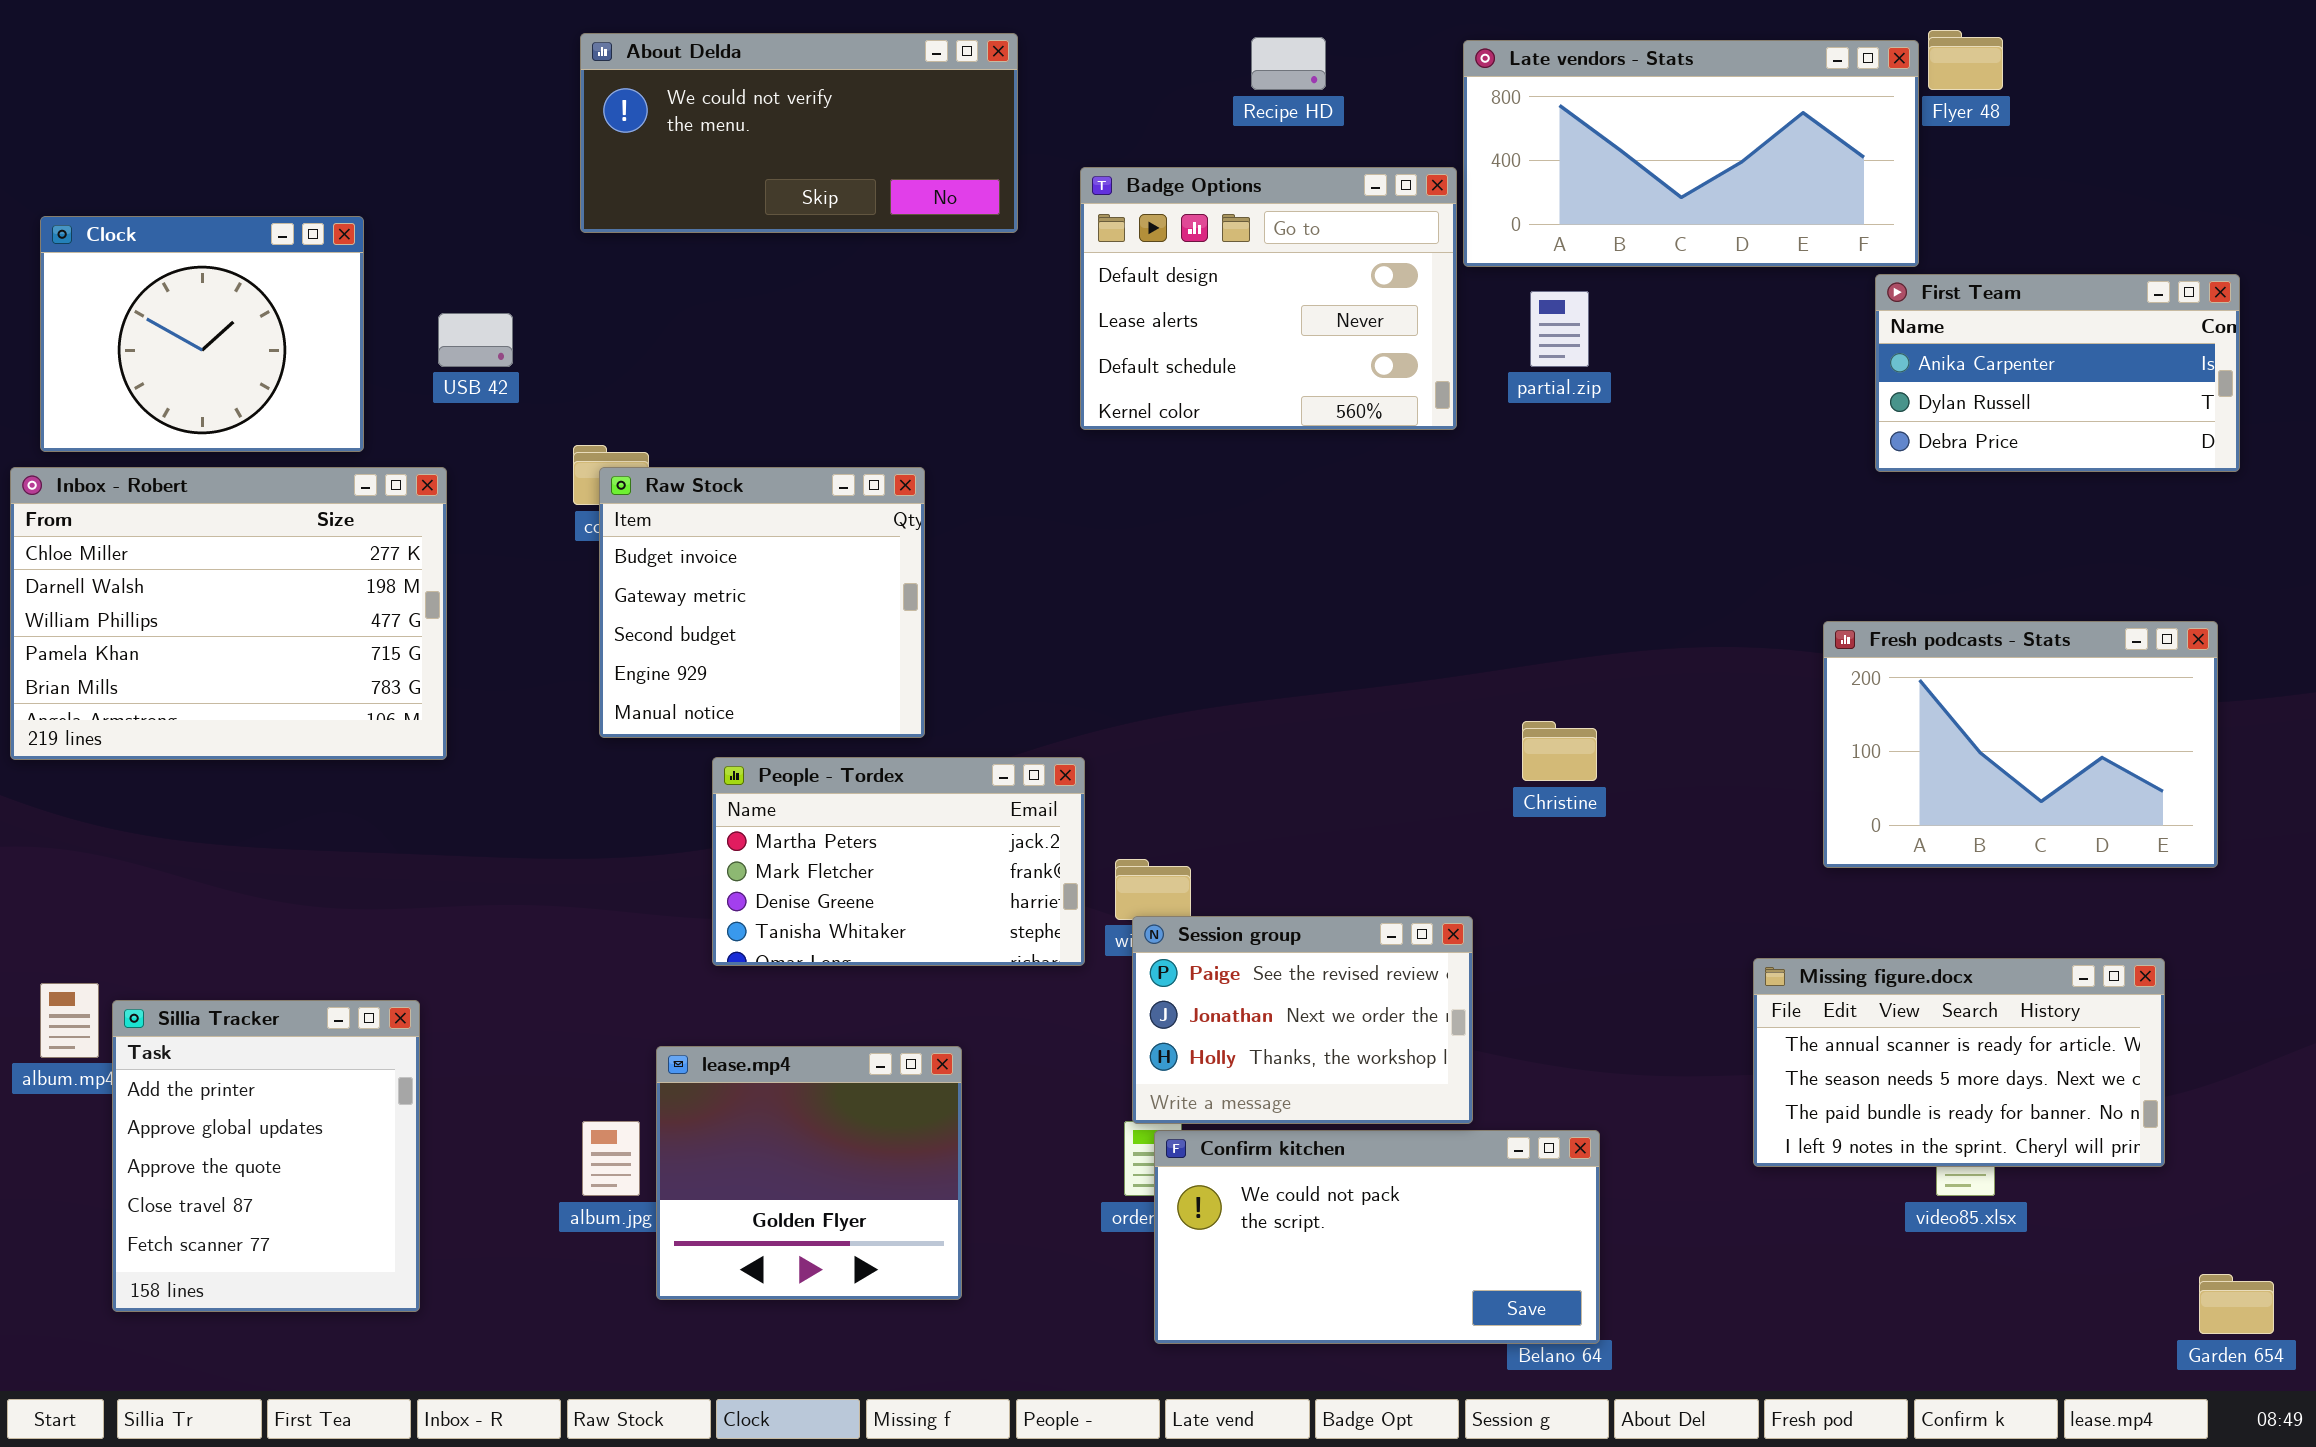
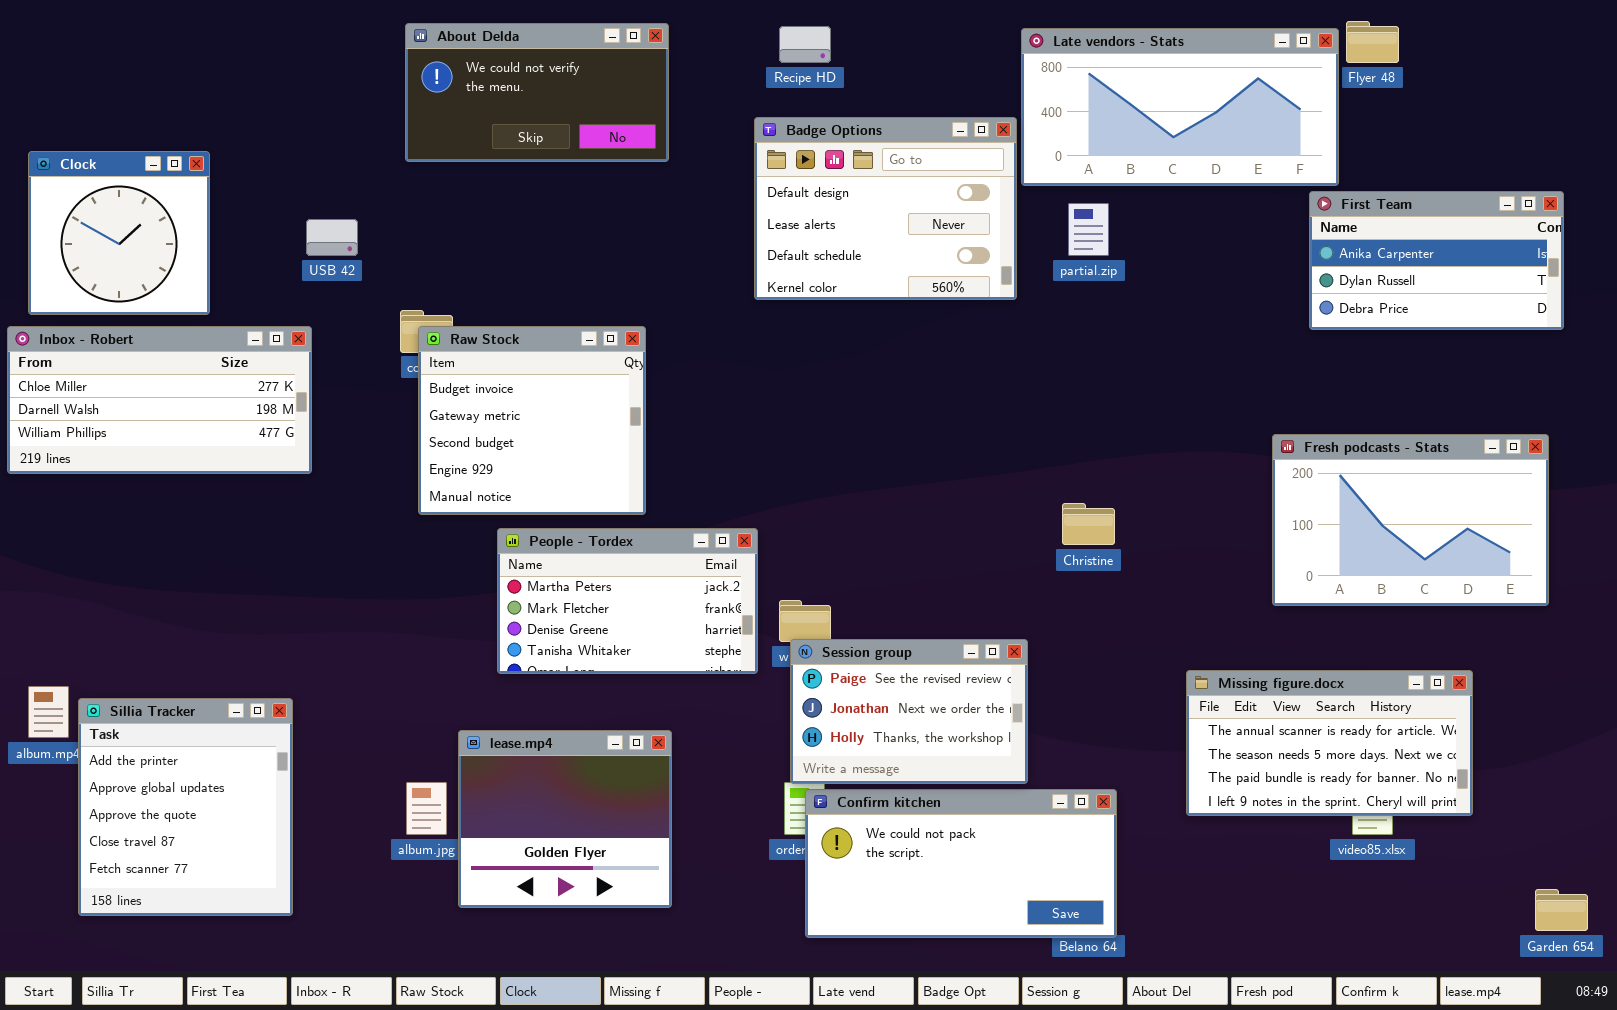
About Delda: [580,33,1018,233] -> [405,23,669,162], resized
Recipe HD: [1251,37,1326,90] -> [779,26,831,63], moved
Clock: [40,216,364,452] -> [28,151,210,315], resized
Inbox - Robert: [10,467,447,760] -> [7,326,312,474], resized
Missing figure.docx: [1753,958,2165,1167] -> [1186,670,1473,816], moved

